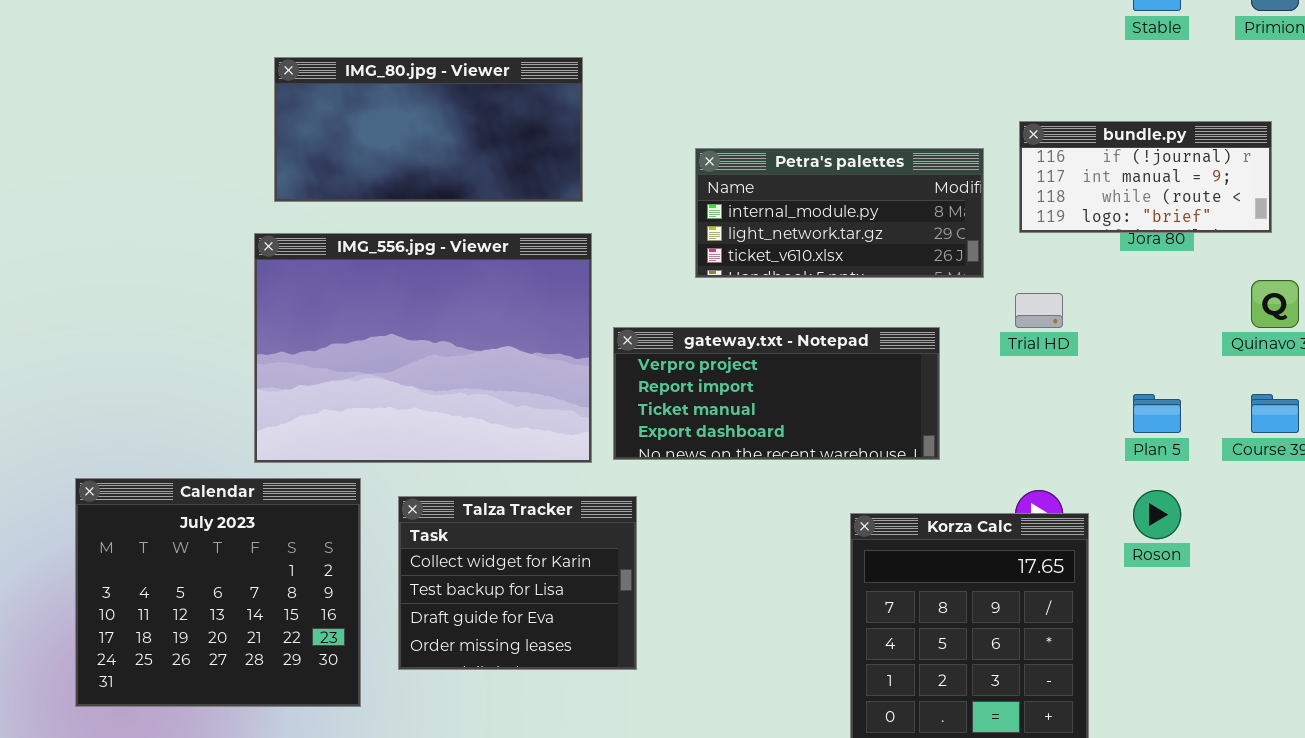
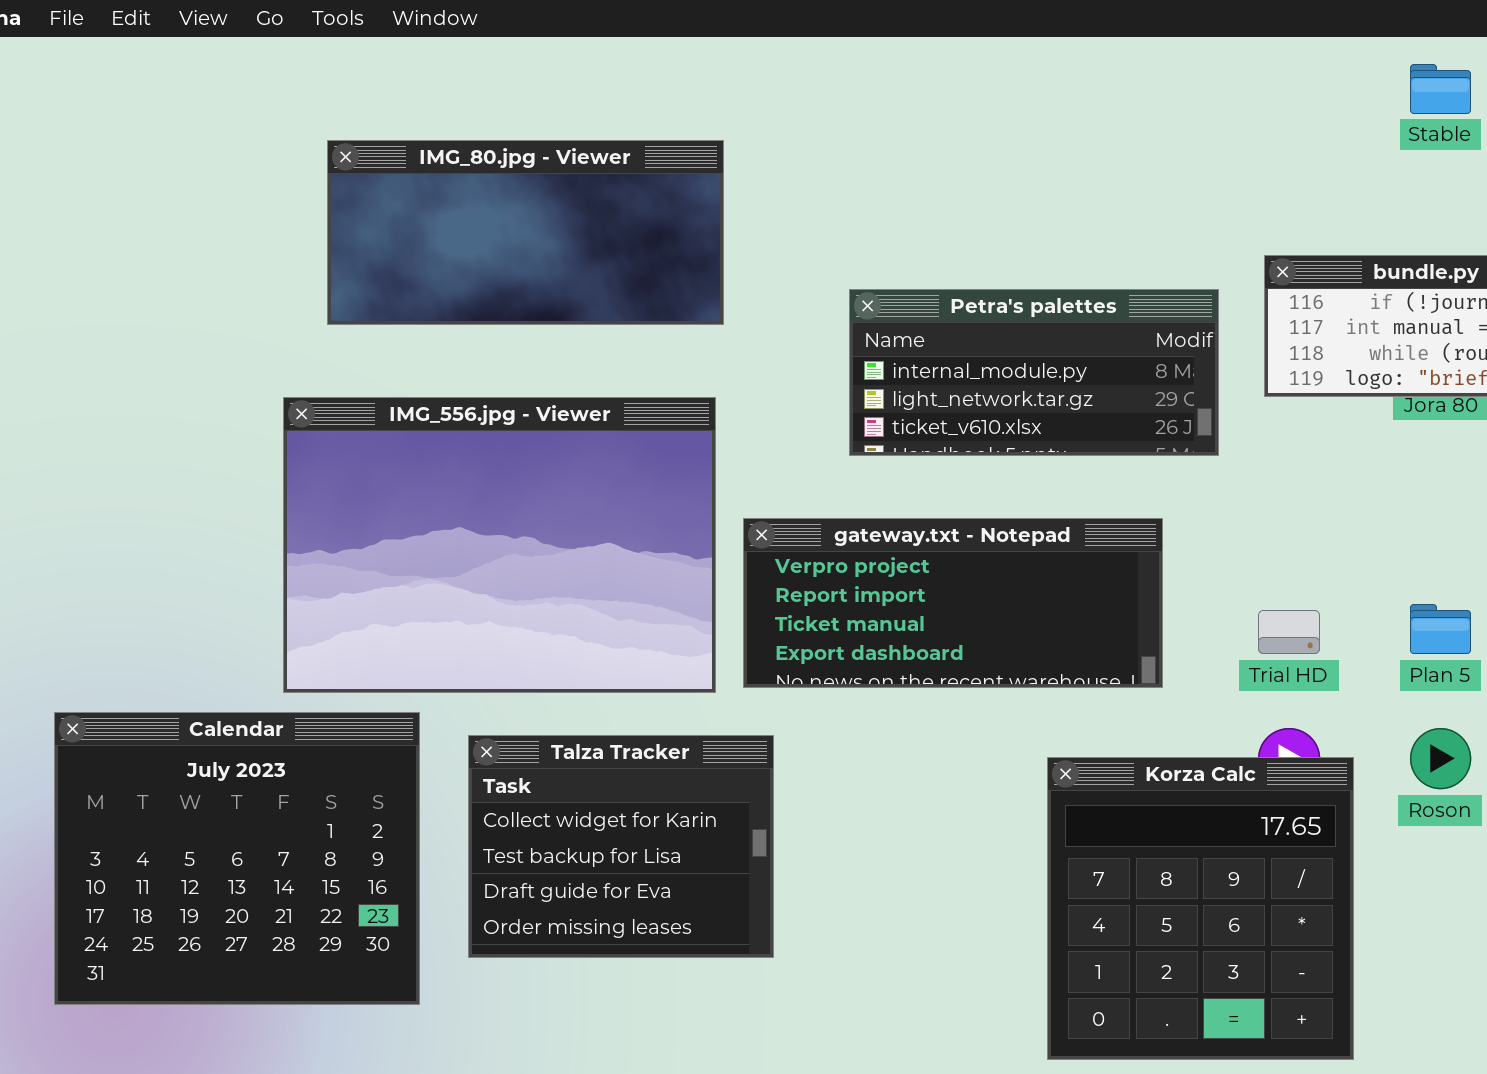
IMG_80.jpg - Viewer: [274,57,583,202] -> [327,140,724,325], moved
Trial HD: [1015,293,1063,328] -> [1258,610,1320,654], moved

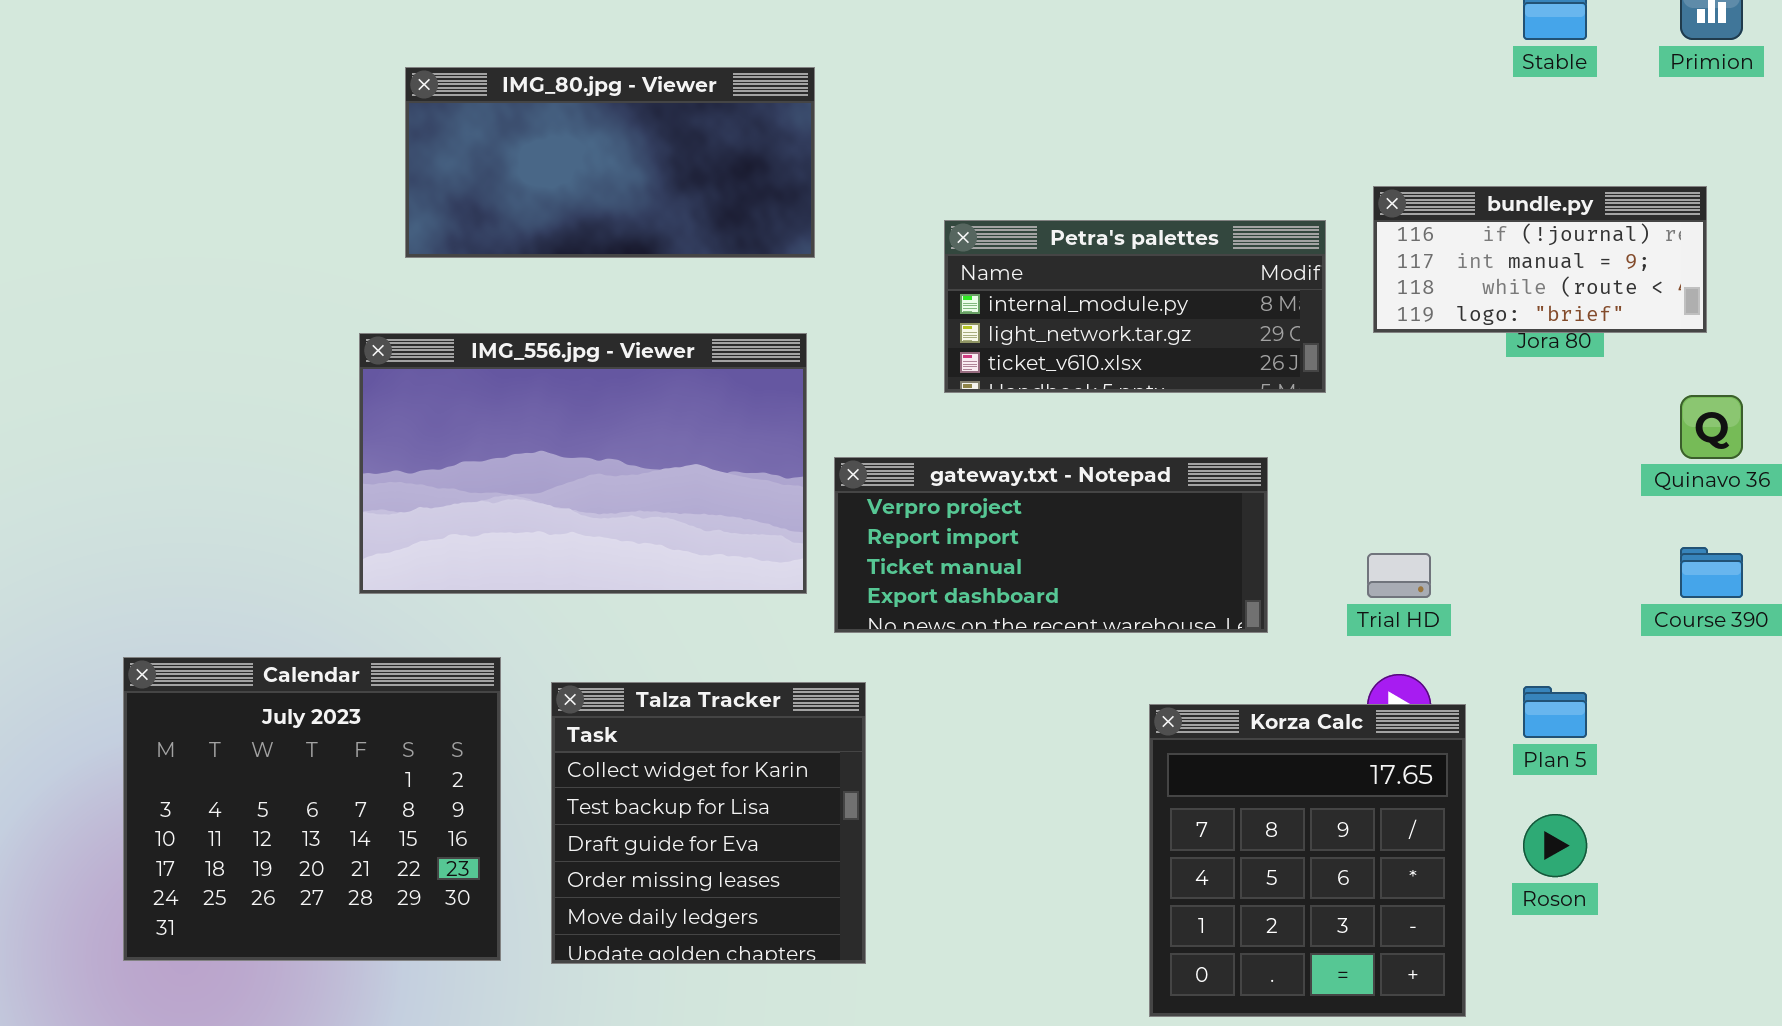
IMG_556.jpg - Viewer: [283,397,716,693] -> [359,333,807,594], resized
Plan 5: [1410,604,1471,654] -> [1523,686,1587,738], moved
Roson: [1410,728,1471,789] -> [1523,814,1587,877], moved
Talza Tracker: [468,735,774,958] -> [551,682,866,964], resized

